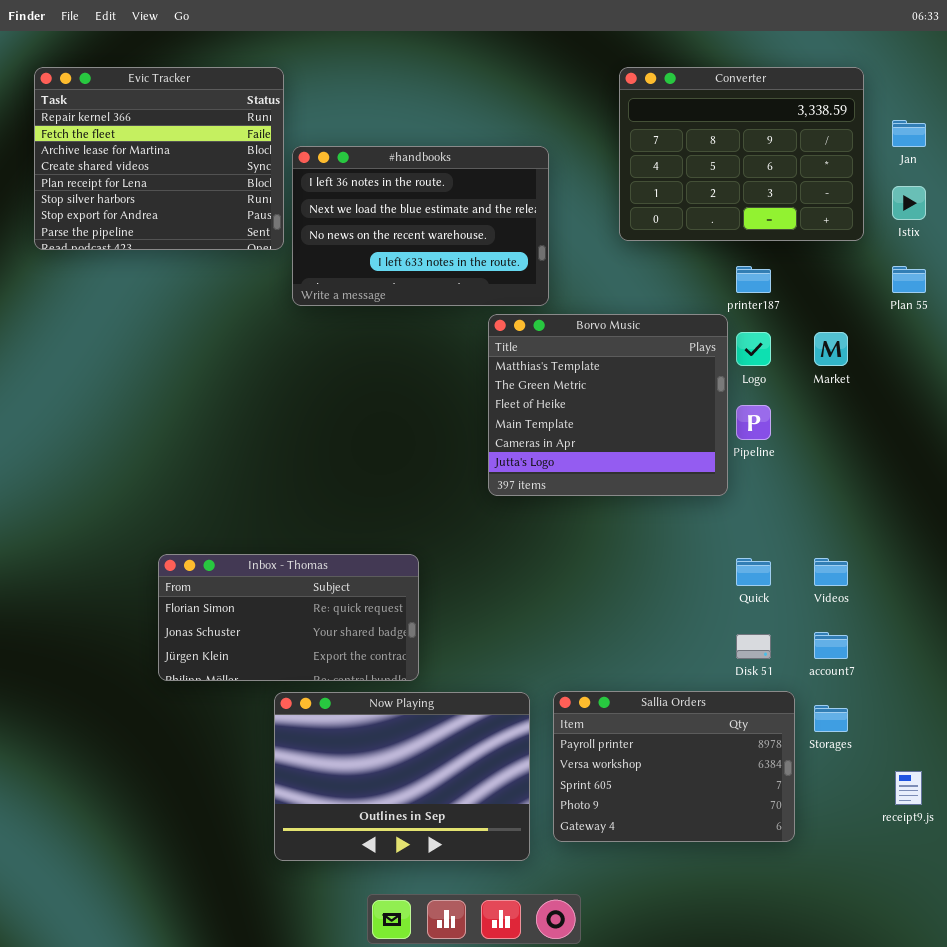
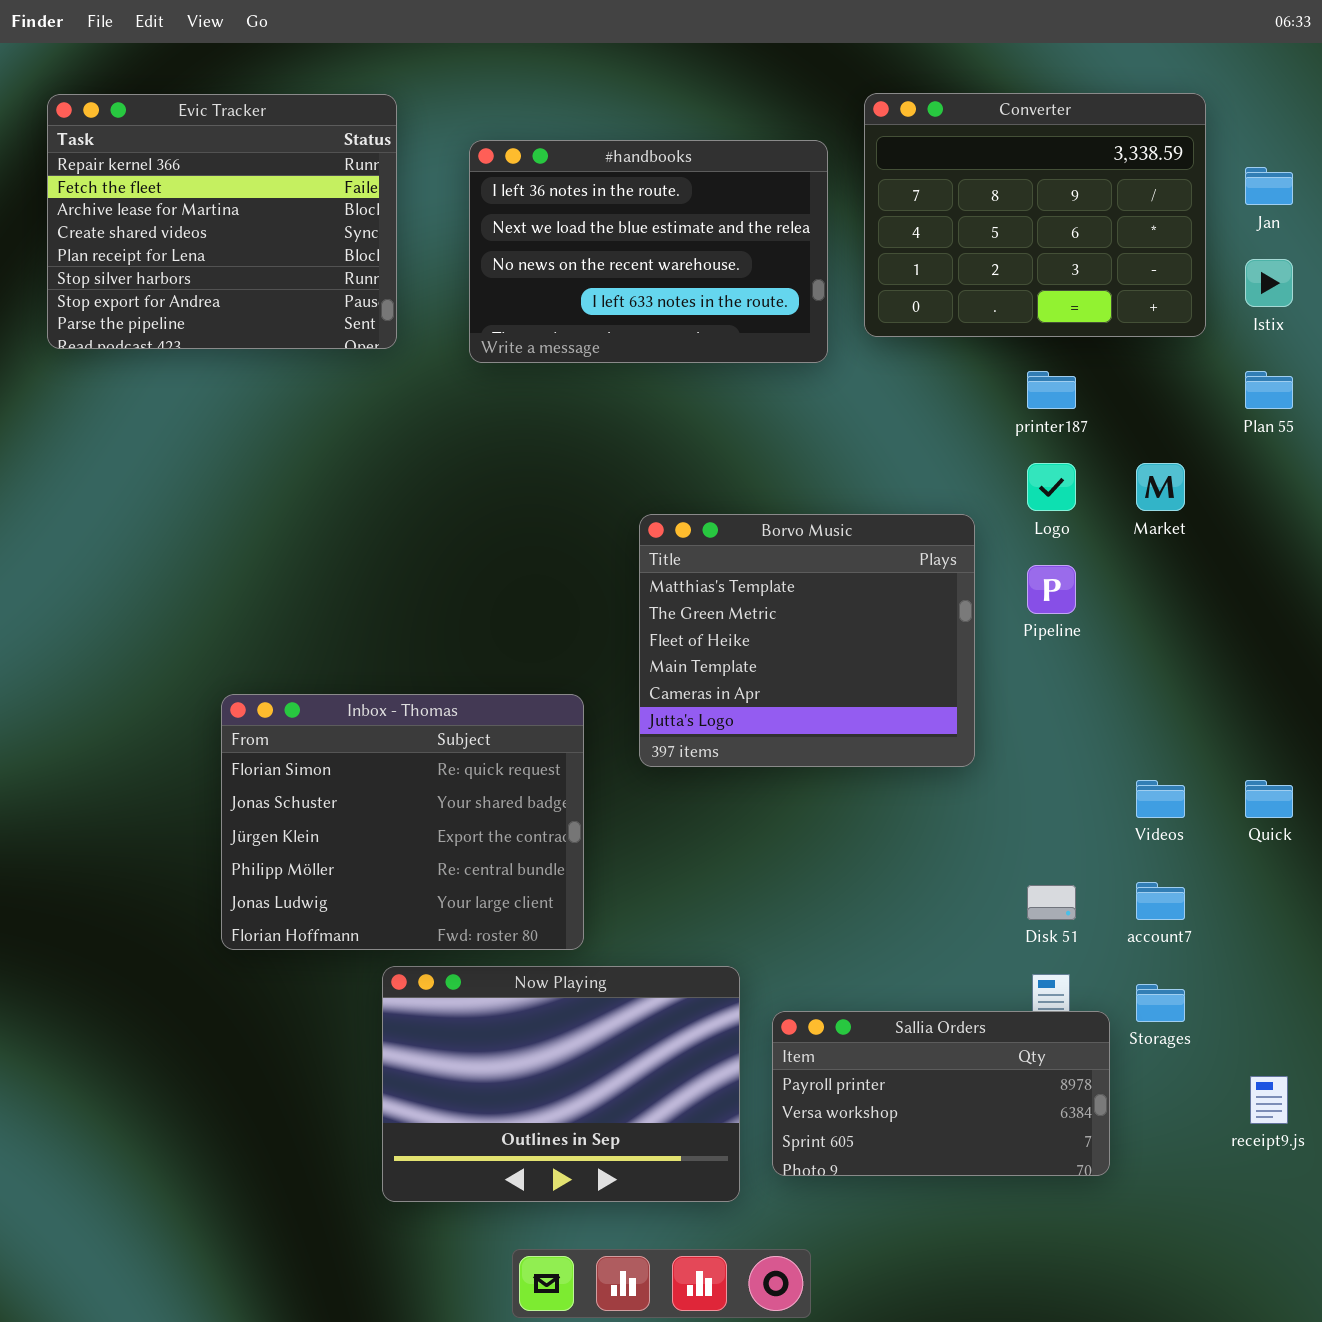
#handbooks: [292,146,549,306] -> [469,140,828,363], moved
Borvo Music: [488,314,728,496] -> [639,514,975,767], moved
Inbox - Thomas: [158,554,419,681] -> [221,694,584,950], resized
Quick: [736,558,771,586] -> [1245,780,1293,818], moved
Sallia Orders: [553,691,795,842] -> [772,1011,1110,1176], resized

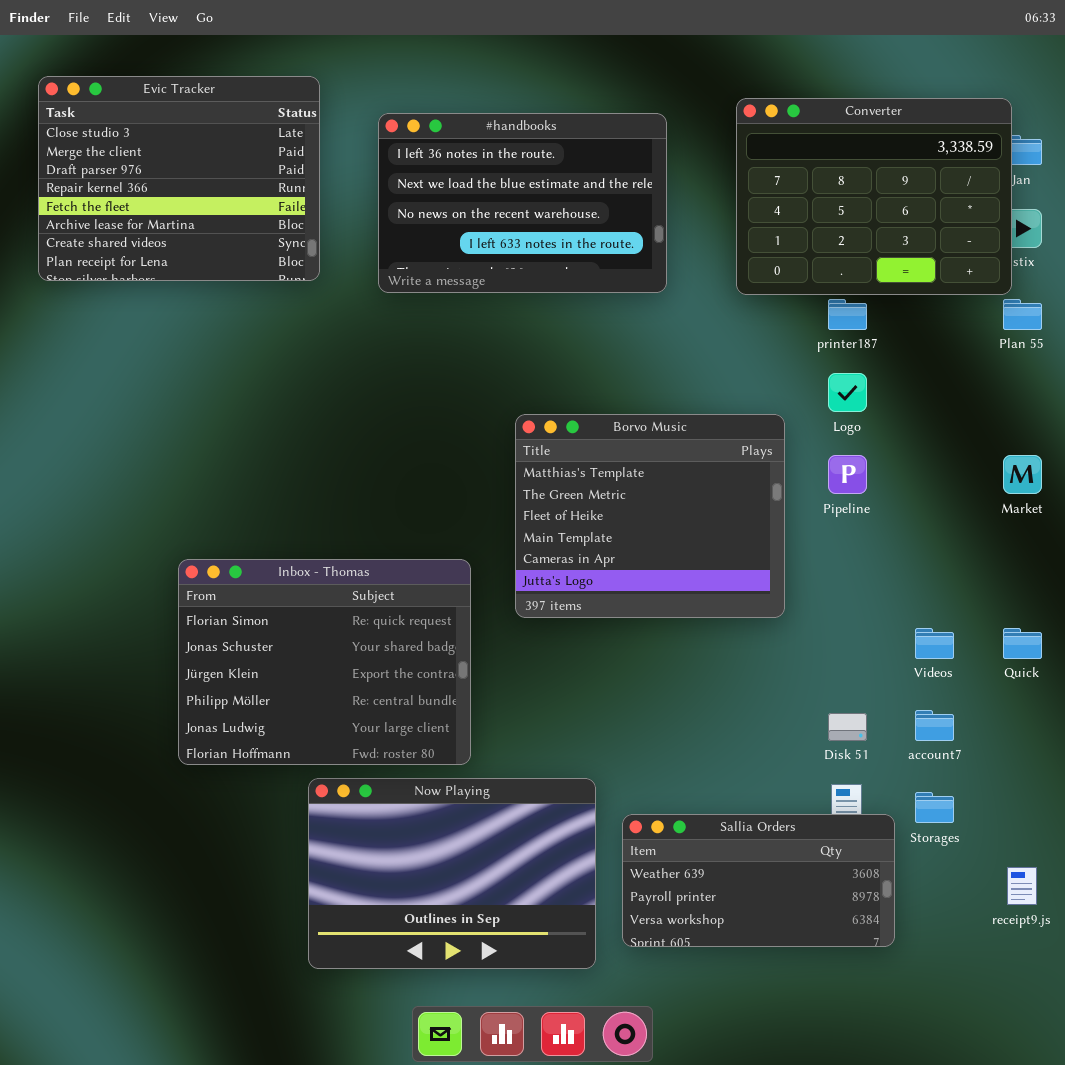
Converter: [864,93,1206,337] -> [736,98,1012,295], moved
Evic Tracker: [47,94,397,349] -> [38,76,320,281], scrolled up 3 rows
Market: [1136,463,1185,511] -> [1003,455,1042,494], moved
Sallia Orders: [772,1011,1110,1176] -> [622,814,895,947], scrolled up 1 row

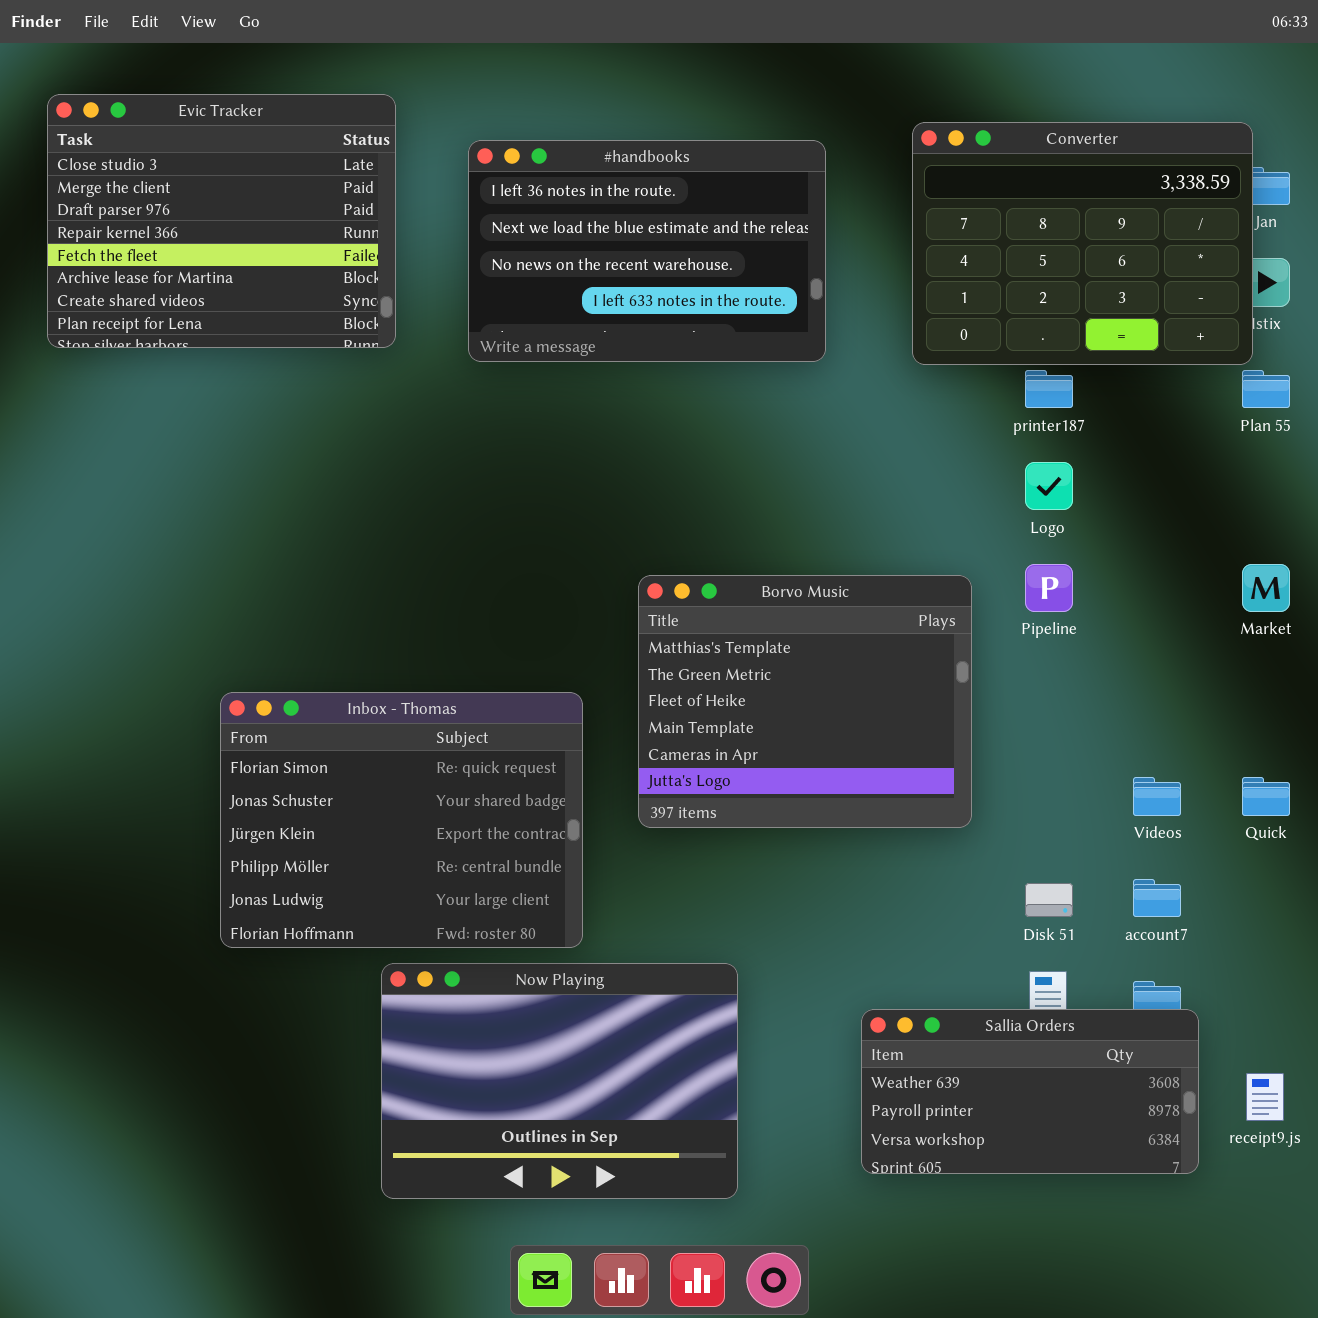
Borvo Music: [515,414,785,618] -> [638,575,972,828], moved
Sallia Orders: [622,814,895,947] -> [861,1009,1199,1174], moved

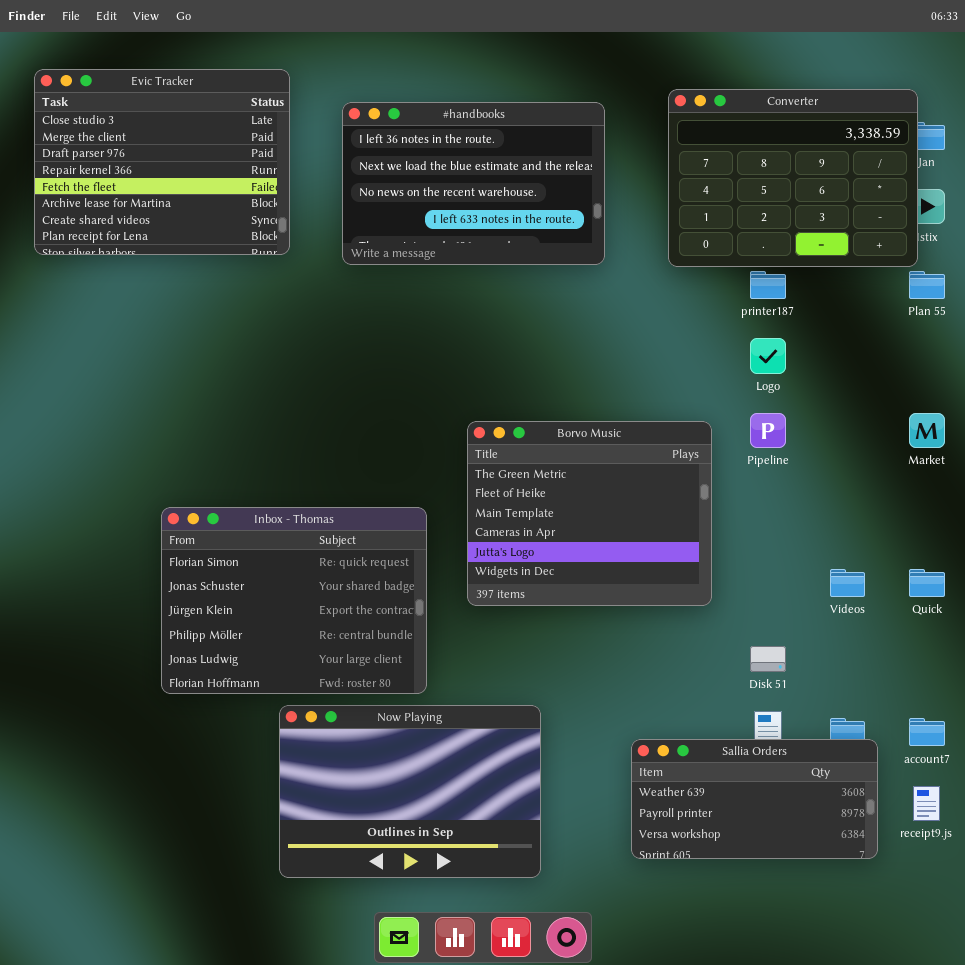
Borvo Music: [638,575,972,828] -> [467,421,712,606], scrolled down 1 row
account7: [1133,879,1181,917] -> [909,718,945,746], moved

